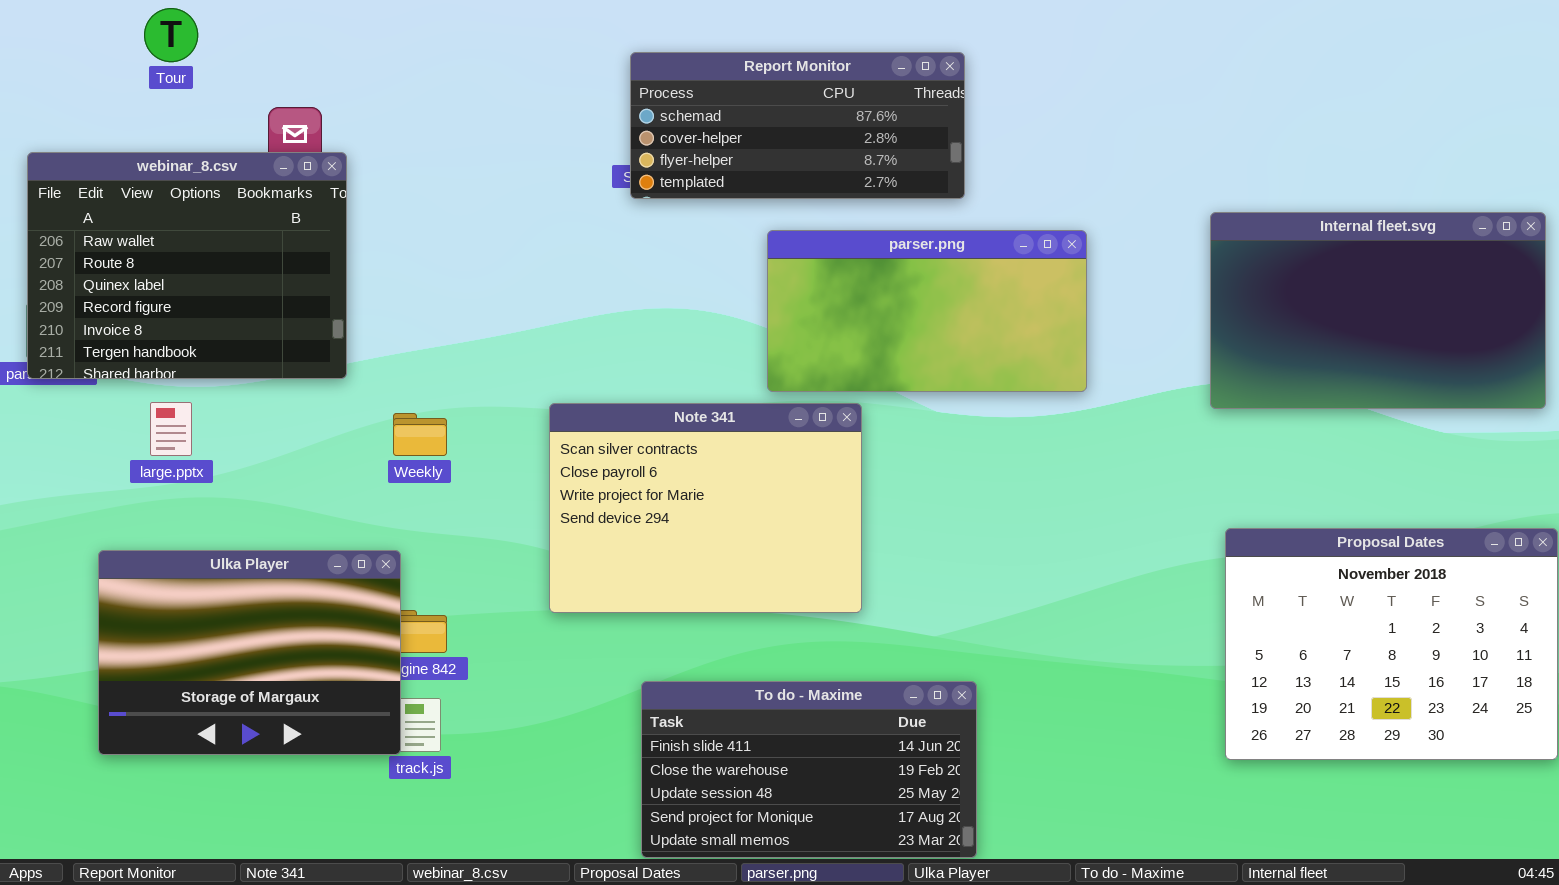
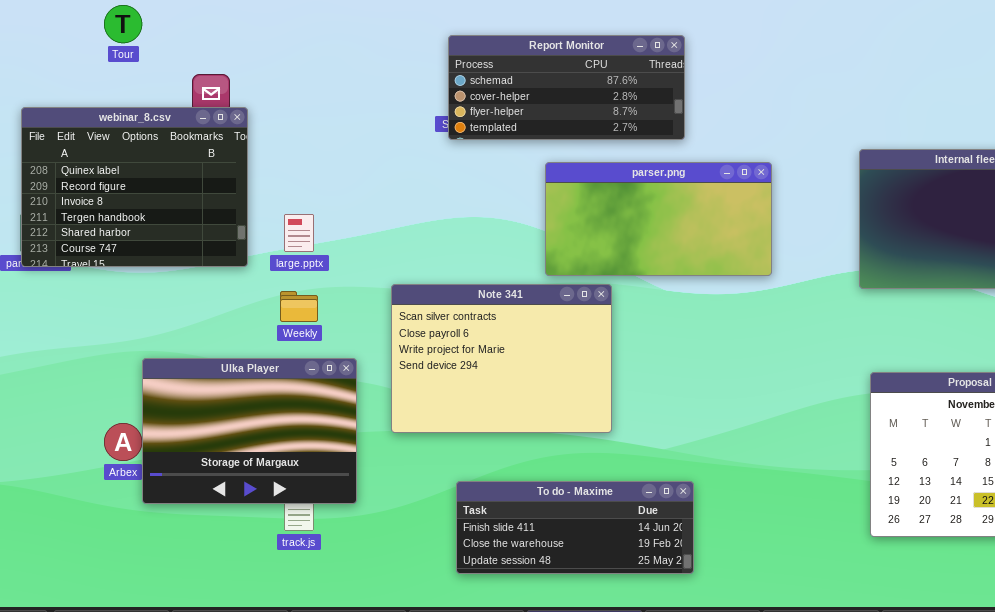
webinar_8.csv: [27,152,347,379] -> [21,107,248,267], scrolled down 2 rows
large.pptx: [150,402,192,456] -> [284,214,314,252], moved
Ulka Player: [98,550,401,755] -> [142,358,357,504], moved
To do - Maxime: [641,681,977,858] -> [456,481,694,574], resized

